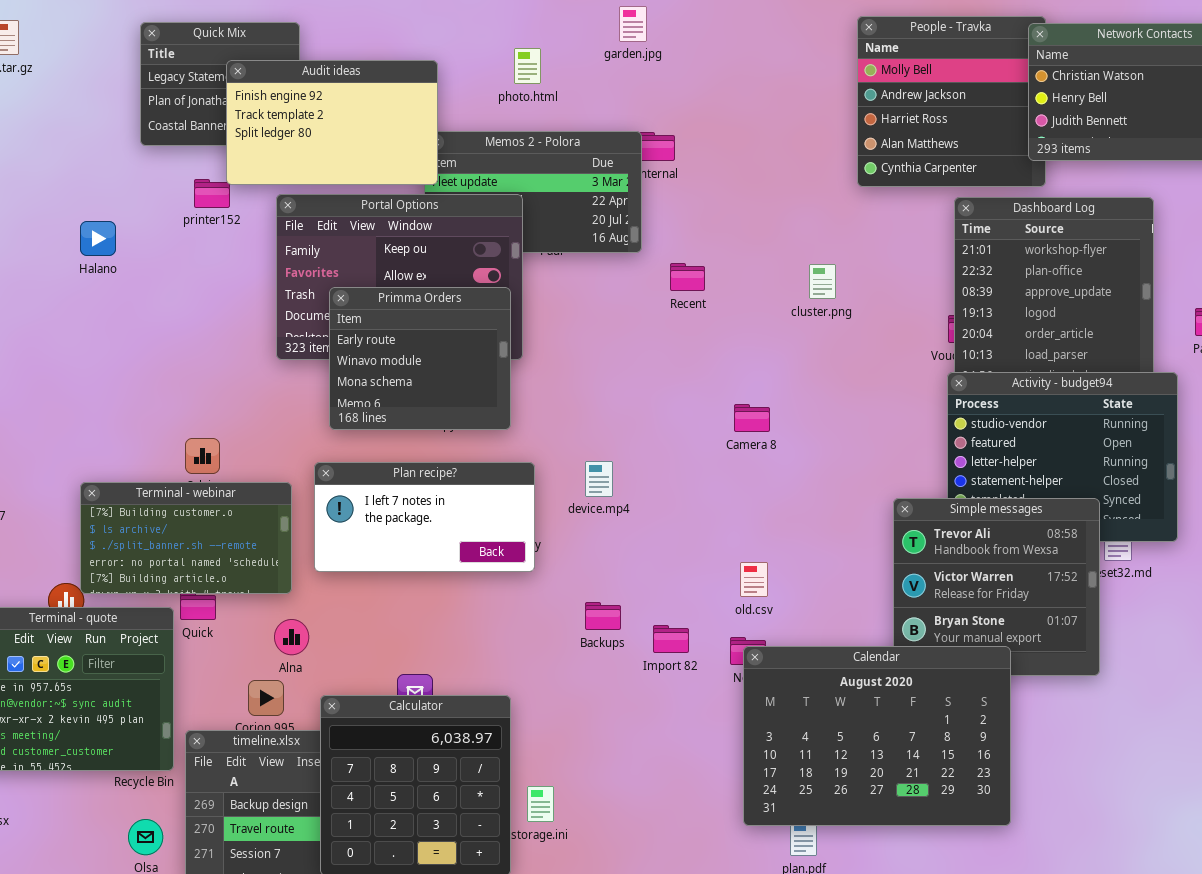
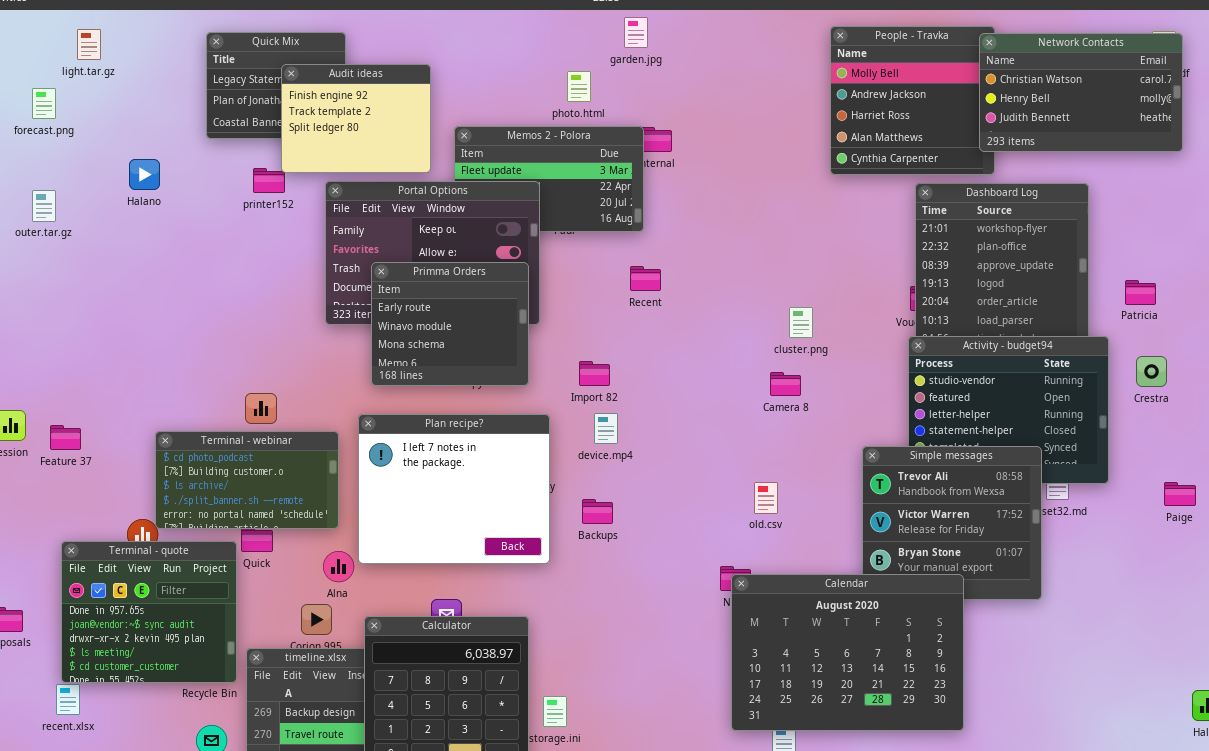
photo.html: [514,48,541,84] -> [567,71,591,102], moved
Audit ideas: [226,60,438,185] -> [281,64,431,173], resized
Halano: [80,221,116,256] -> [129,159,160,190], moved
Recent: [670,263,705,291] -> [630,266,661,291], moved
cluster.png: [809,264,836,299] -> [789,307,813,338], moved
Camera 8: [734,404,770,432] -> [770,372,801,396], moved
Plan recipe?: [314,462,535,572] -> [358,414,550,564], resized
Terminal - webinar: [80,482,292,594] -> [155,431,339,529], scrolled up 1 row
old.csv: [740,562,768,597] -> [754,482,778,514], moved
Backups: [585,602,621,630] -> [582,499,613,524], moved
Import 82: [653,625,689,653] -> [579,361,610,386], moved

